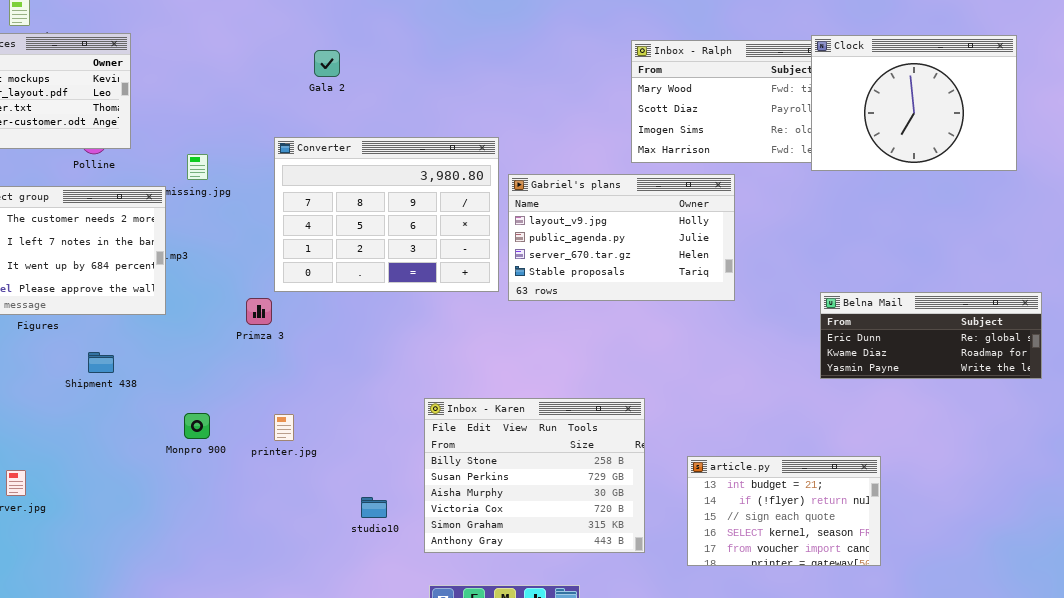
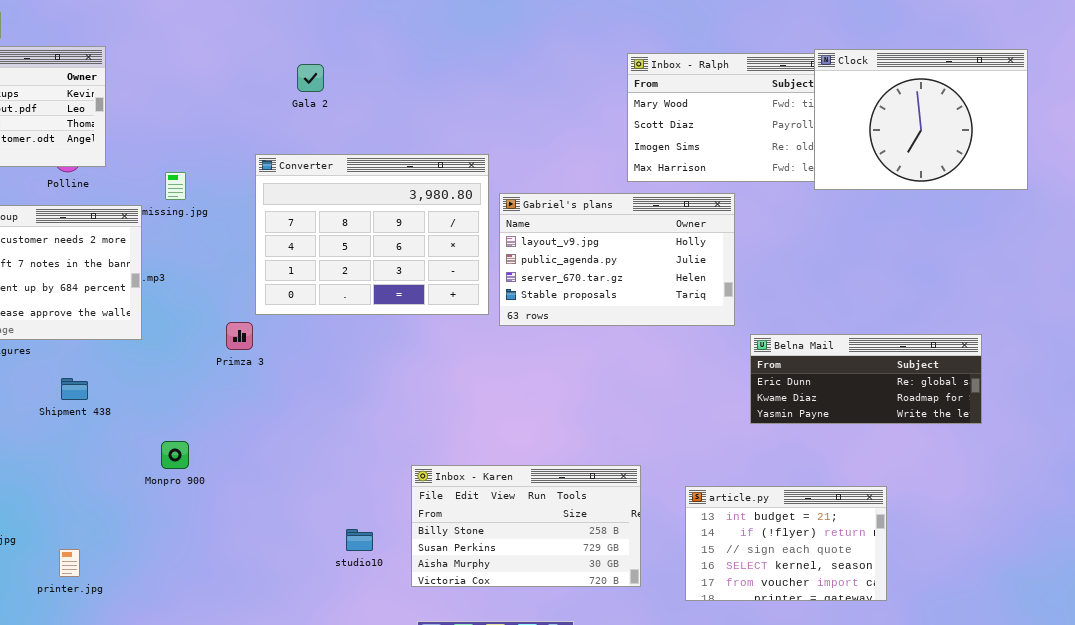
Belna Mail: [820,292,1042,379] -> [750,334,982,424], moved
Inbox - Karen: [424,398,645,553] -> [411,465,641,587], resized
printer.jpg: [274,414,294,441] -> [59,549,80,577], moved

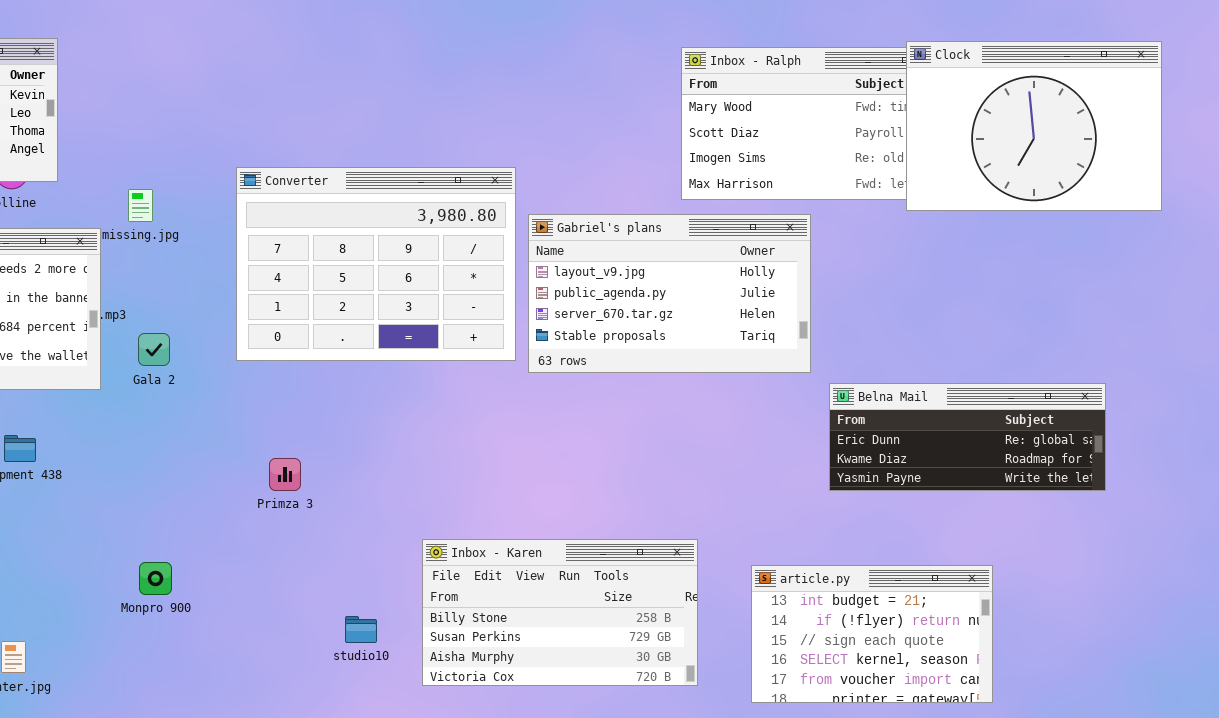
Gala 2: [297,64,324,92] -> [138,333,170,366], moved
Primza 3: [226,322,253,350] -> [269,458,301,491], moved
Monpro 900: [161,441,189,469] -> [139,562,172,595], moved

